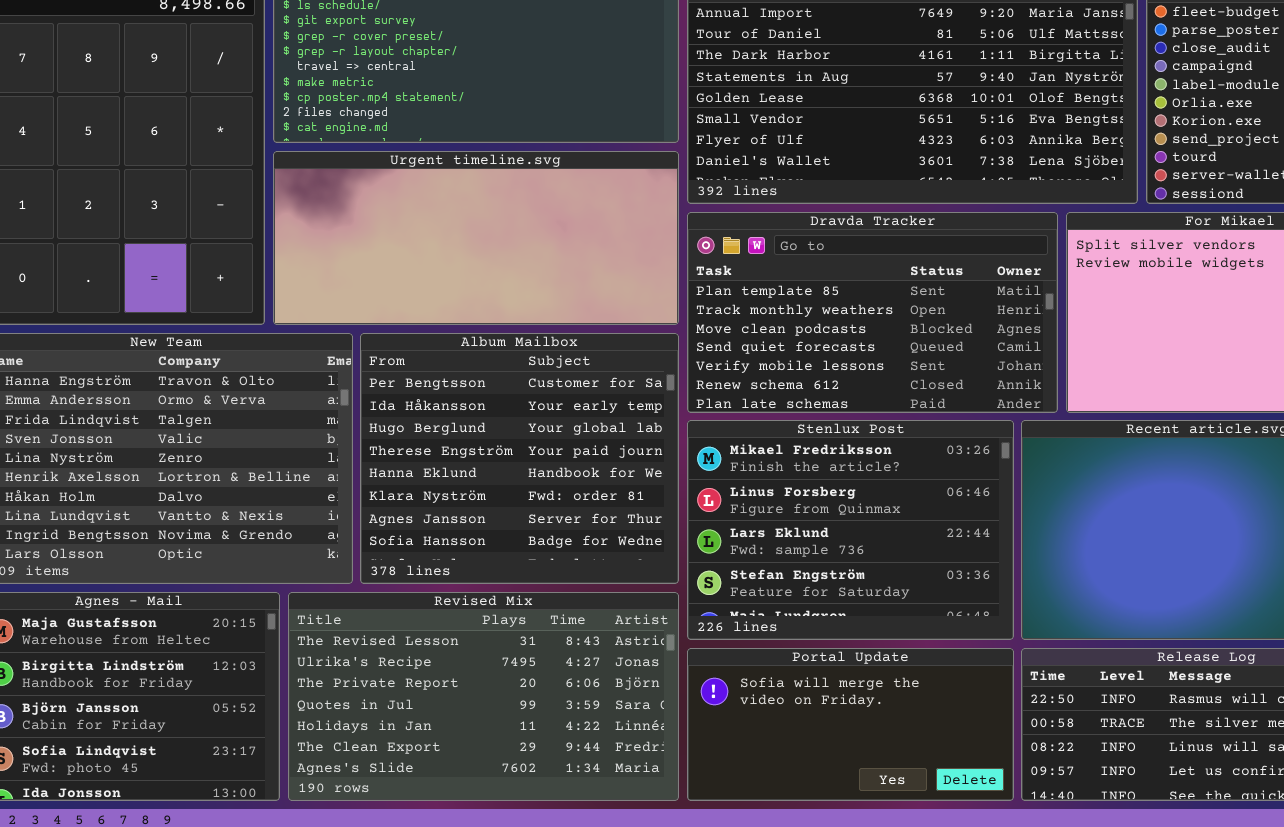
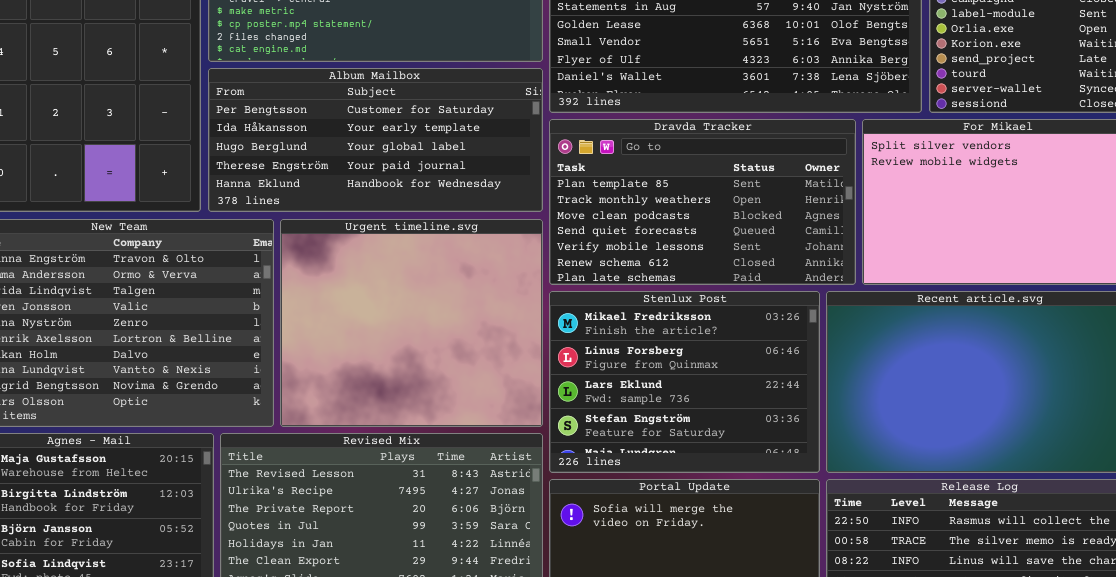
Urgent timeline.svg: [273,151,679,325] -> [280,219,543,427], moved, resized
Album Mailbox: [360,333,679,584] -> [208,68,543,212], moved, resized

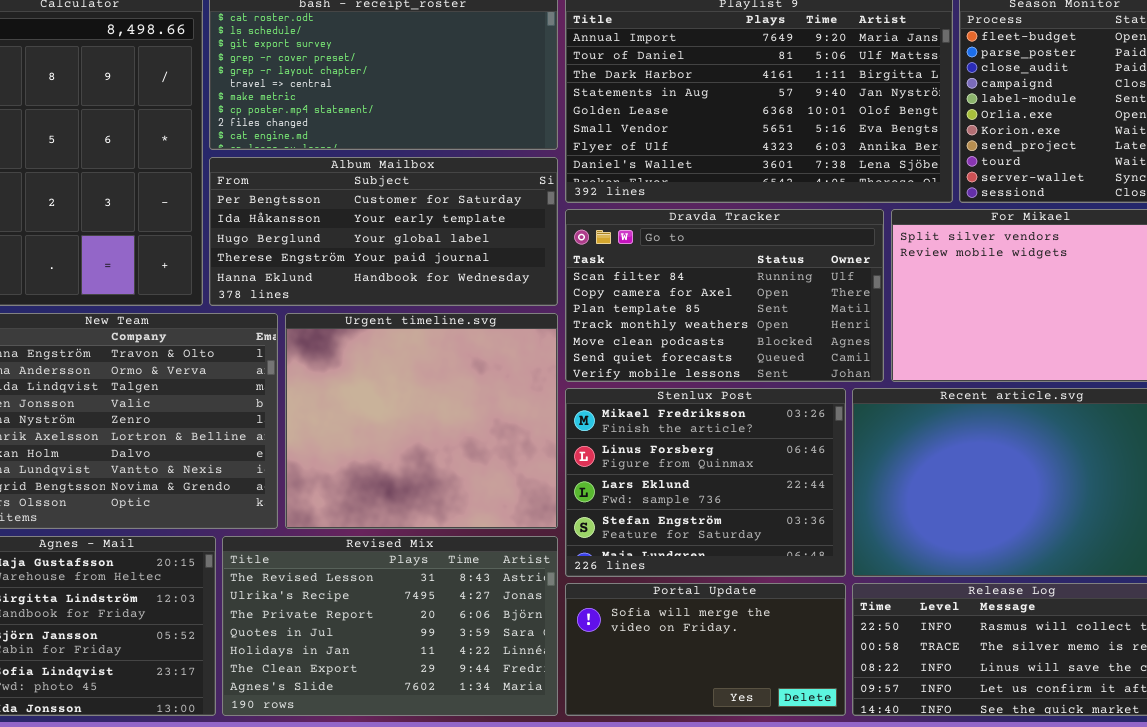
Dravda Tracker: [549,119,856,285] -> [565,209,884,382], scrolled up 2 rows

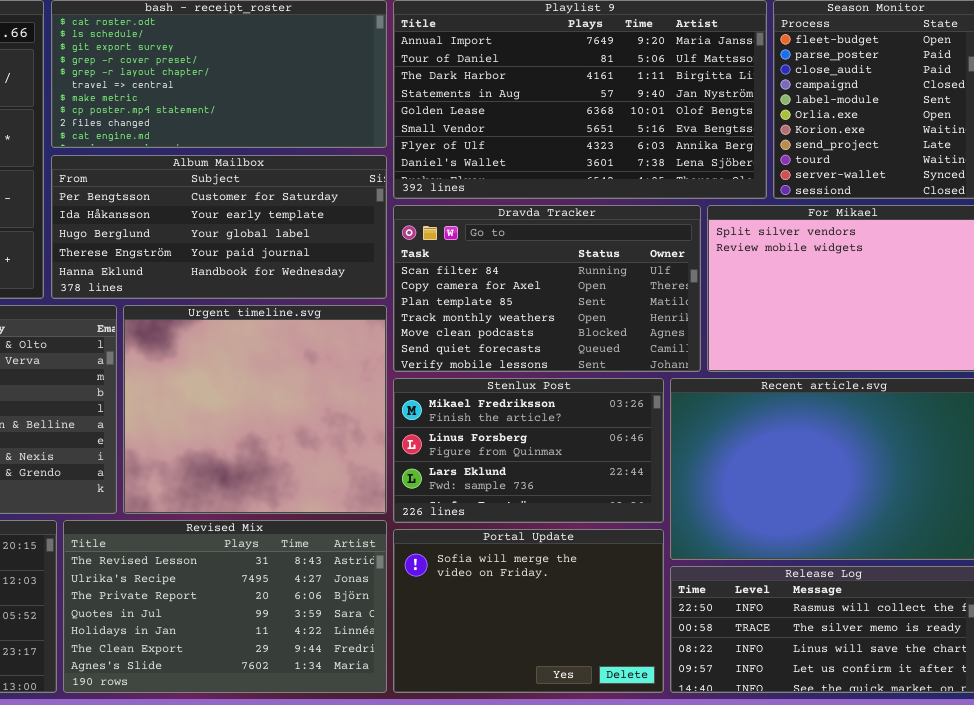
Stenlux Post: [565,388,846,577] -> [393,378,664,523], resized
Portal Update: [565,583,846,716] -> [393,529,664,693], resized

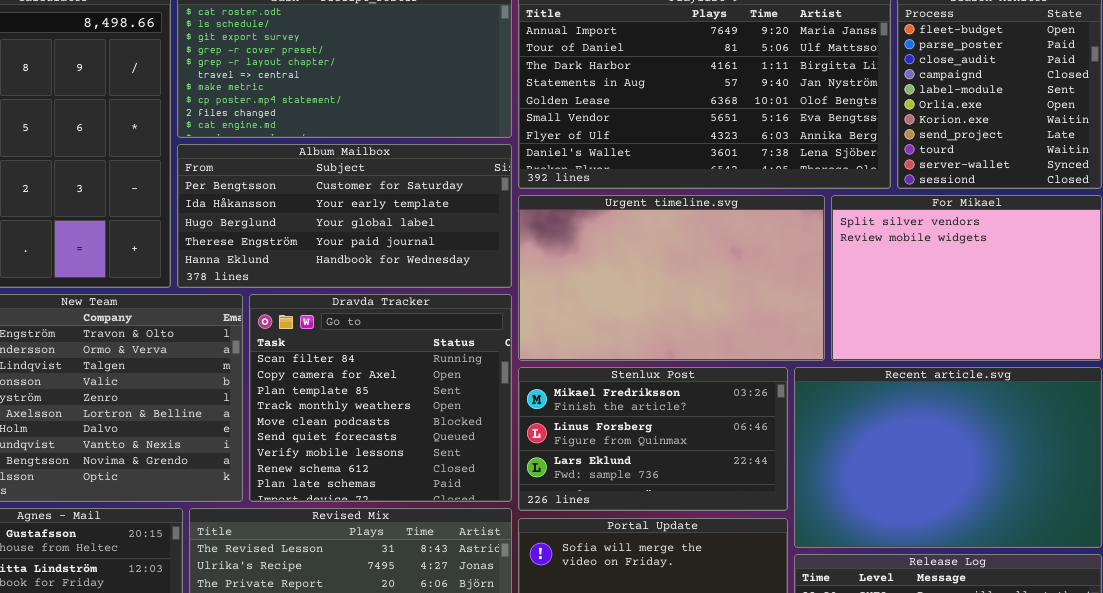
Dravda Tracker: [393,205,701,372] -> [249,294,512,502], moved, resized
Urgent timeline.svg: [123,305,387,514] -> [518,195,825,361], moved, resized

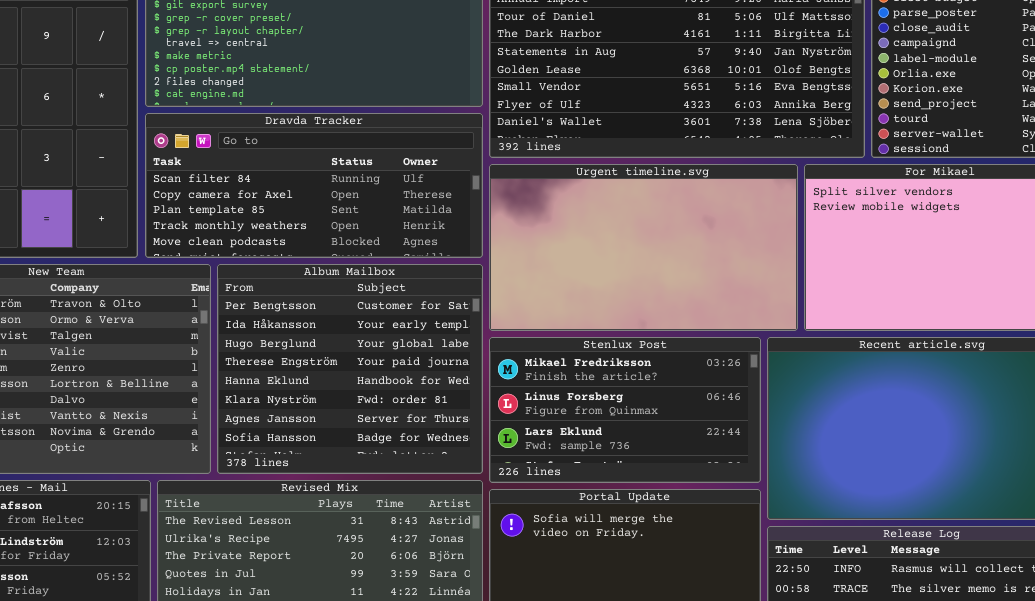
Album Mailbox: [177,144,512,288] -> [217,264,483,474], moved, resized
Dravda Tracker: [249,294,512,502] -> [145,113,483,258], moved, resized

